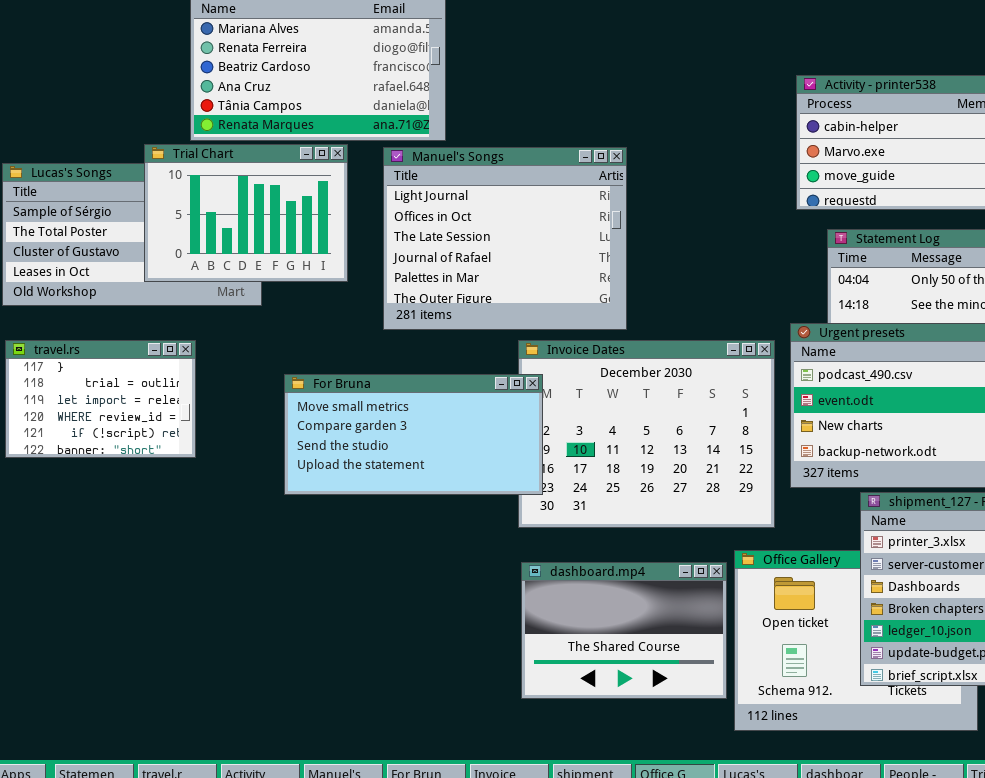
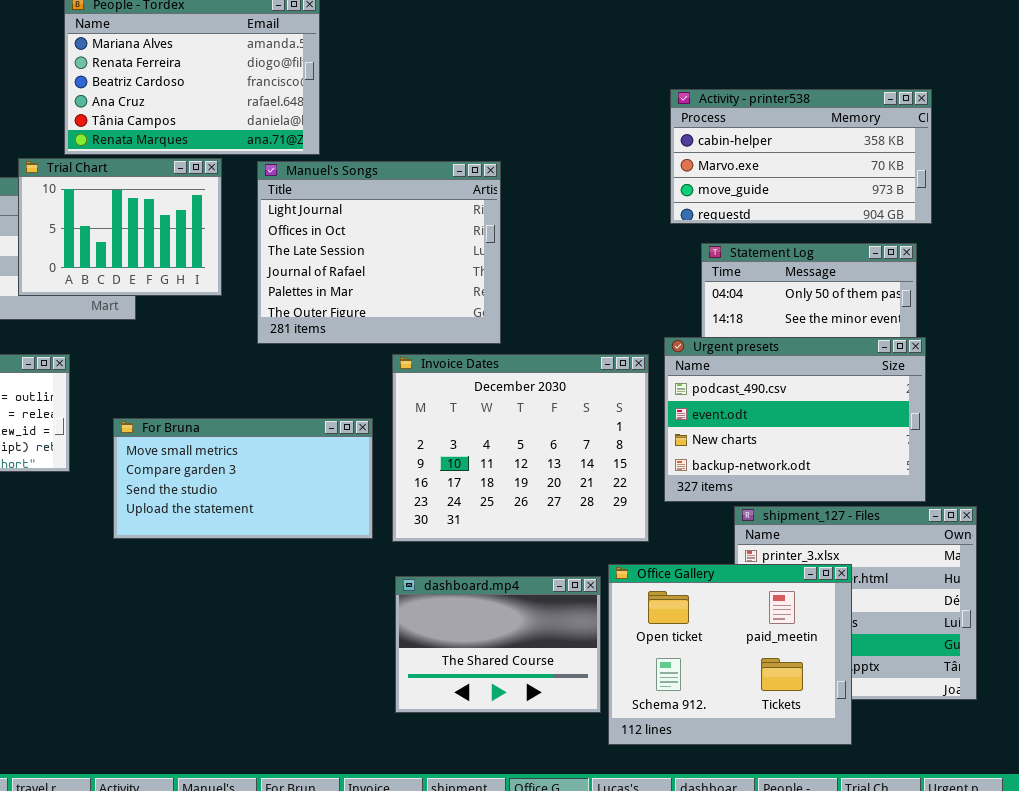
For Bruna: [284,374,543,495] -> [113,418,373,539], moved
Office Gallery: [734,550,978,731] -> [608,564,852,745], raised

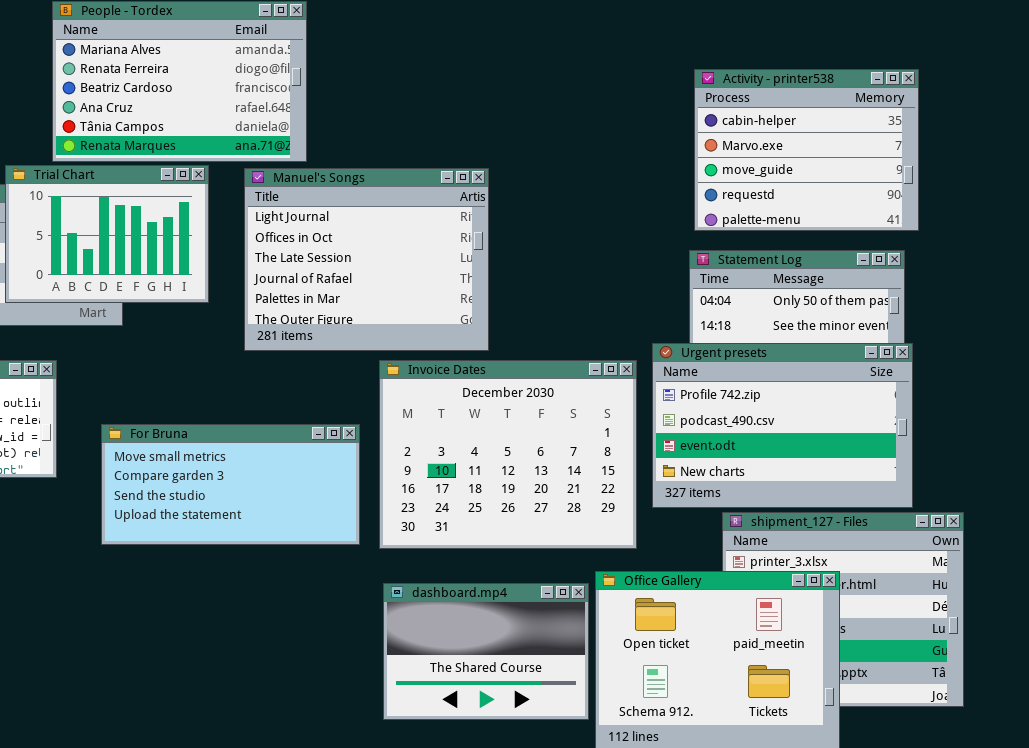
Activity - printer538: [670,89,932,224] -> [694,69,919,231], resized
Urgent presets: [664,337,926,502] -> [652,343,913,508], scrolled up 1 row

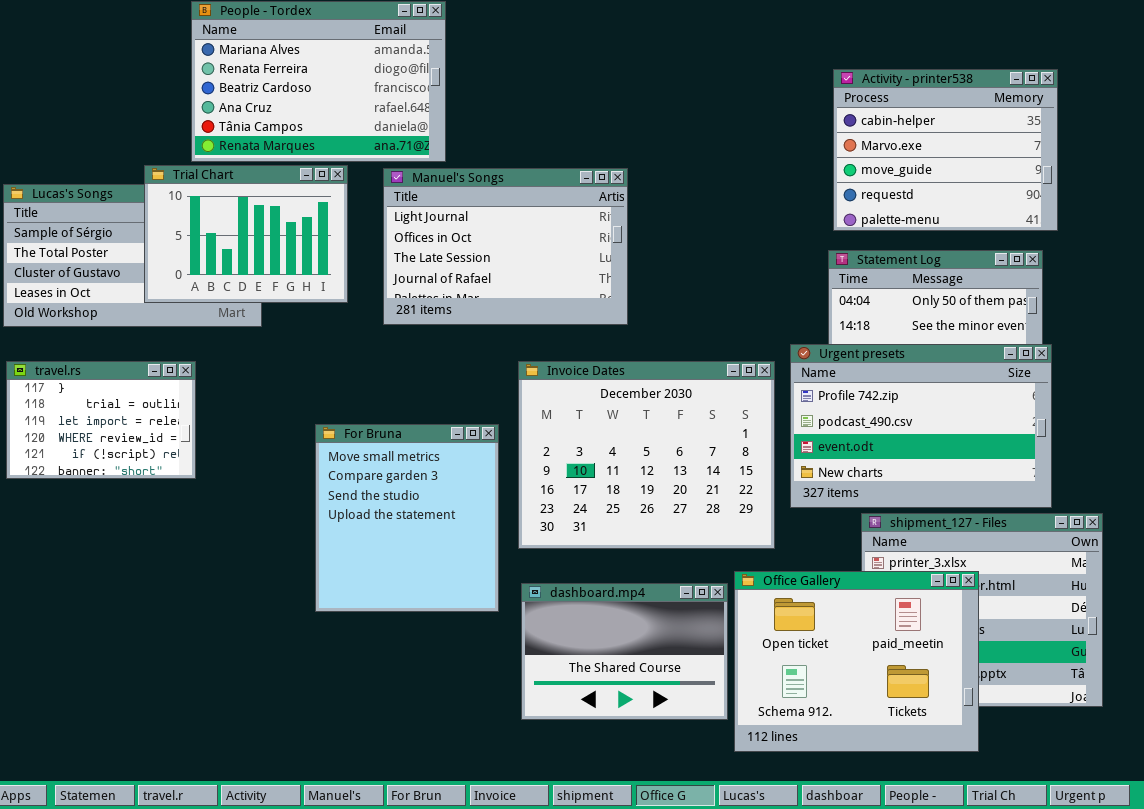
Manuel's Songs: [244,168,489,351] -> [383,168,628,325], resized
For Bruna: [101,424,360,545] -> [315,424,499,612], resized

